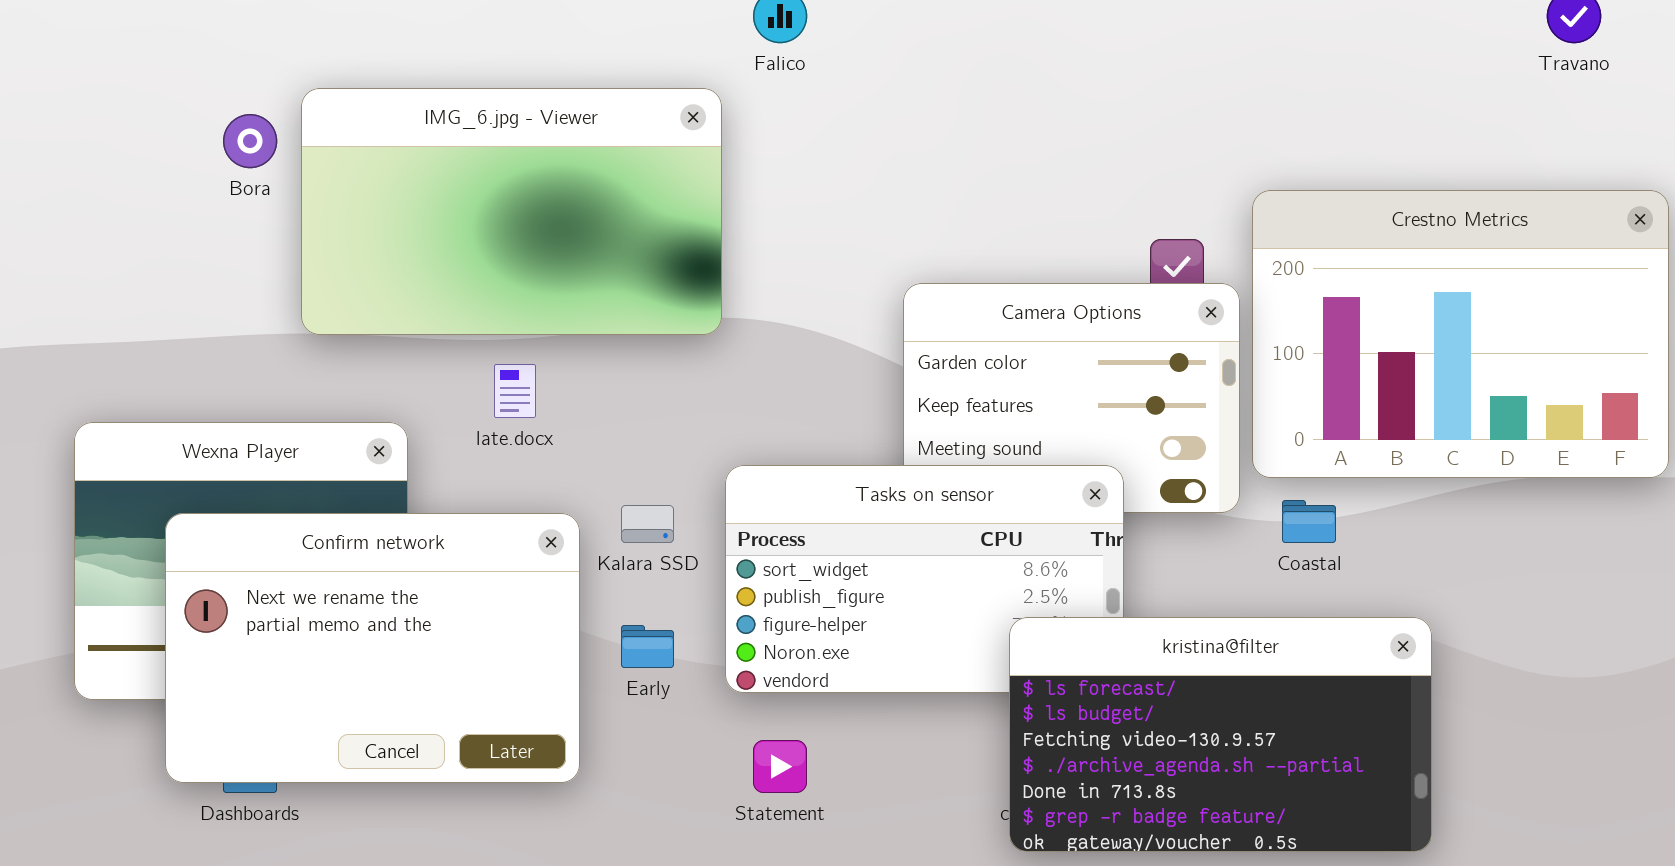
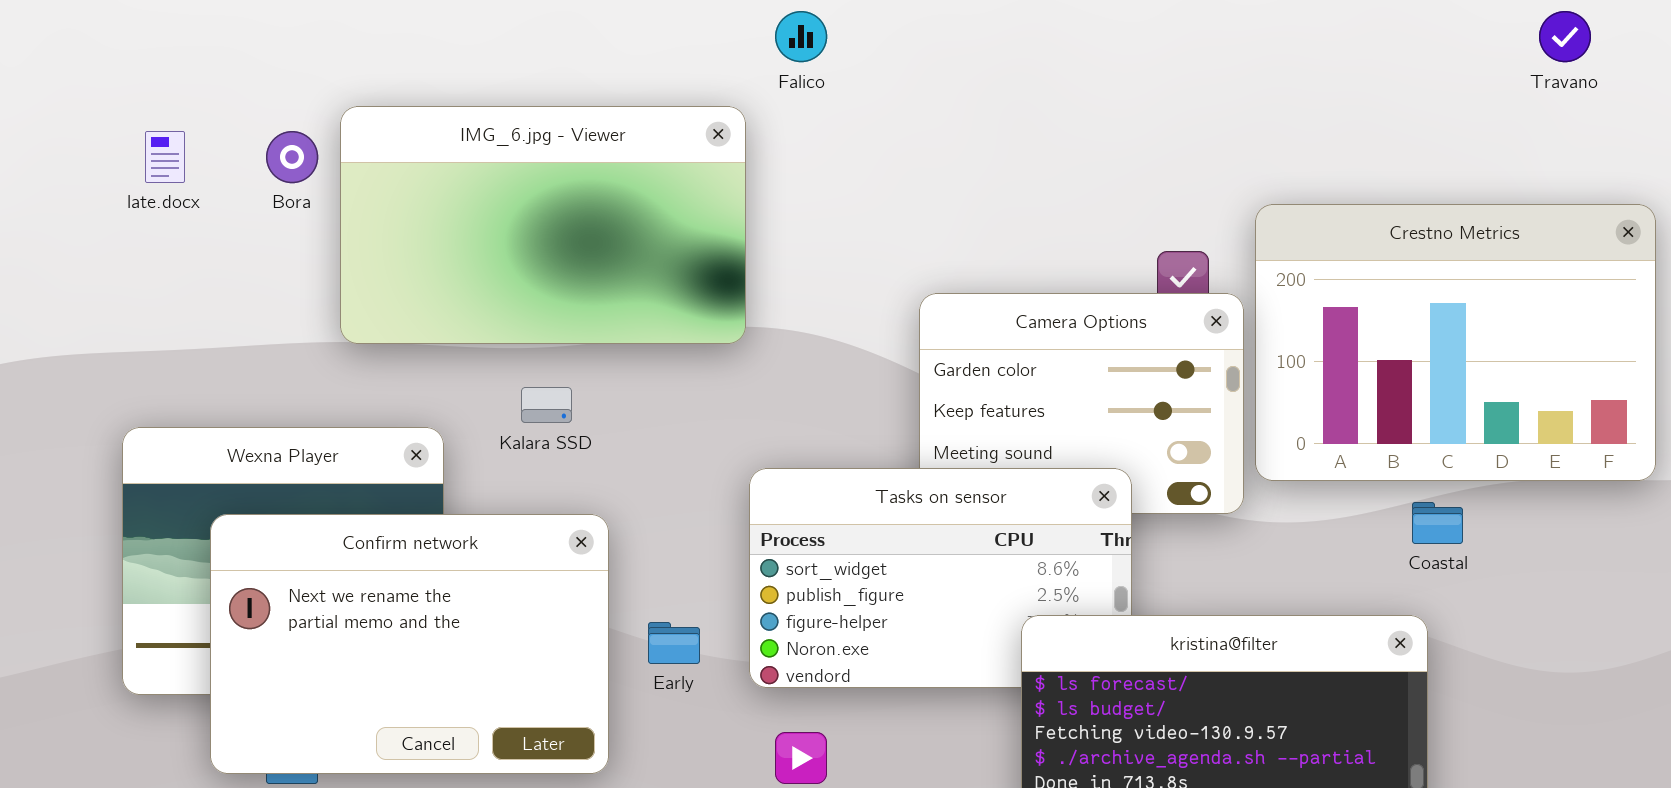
late.docx: [494,364,536,418] -> [145,131,185,183], moved
Coastal: [1282,500,1336,543] -> [1412,502,1463,544], moved
Kalara SSD: [621,505,674,543] -> [521,387,572,423], moved

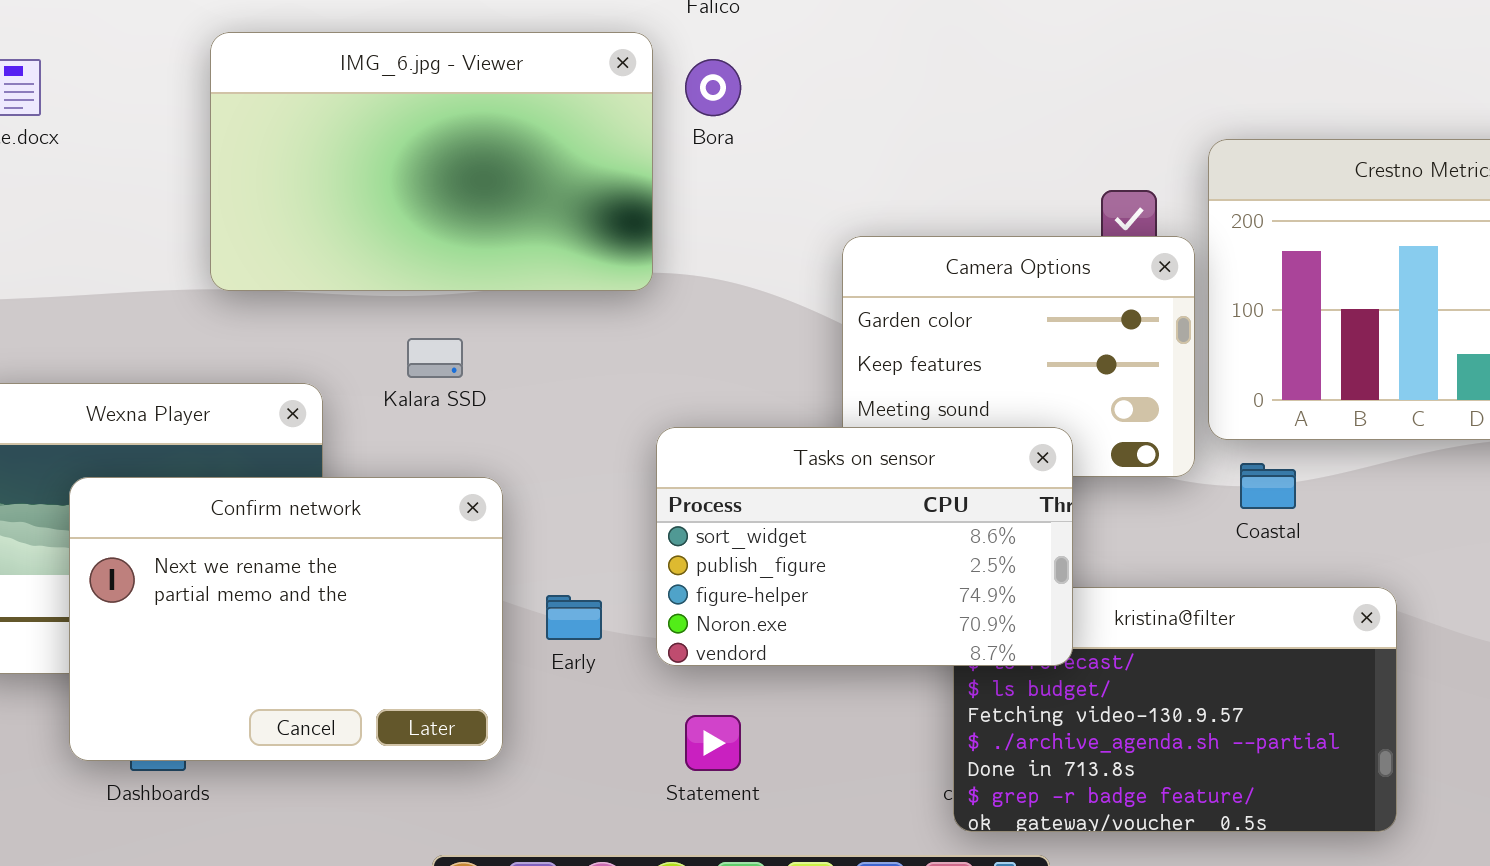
Bora: [266,131,318,183] -> [685,59,741,116], moved
Tasks on sensor: [749,468,1132,688] -> [656,427,1073,666], raised
Coastal: [1412,502,1463,544] -> [1240,463,1296,509], moved

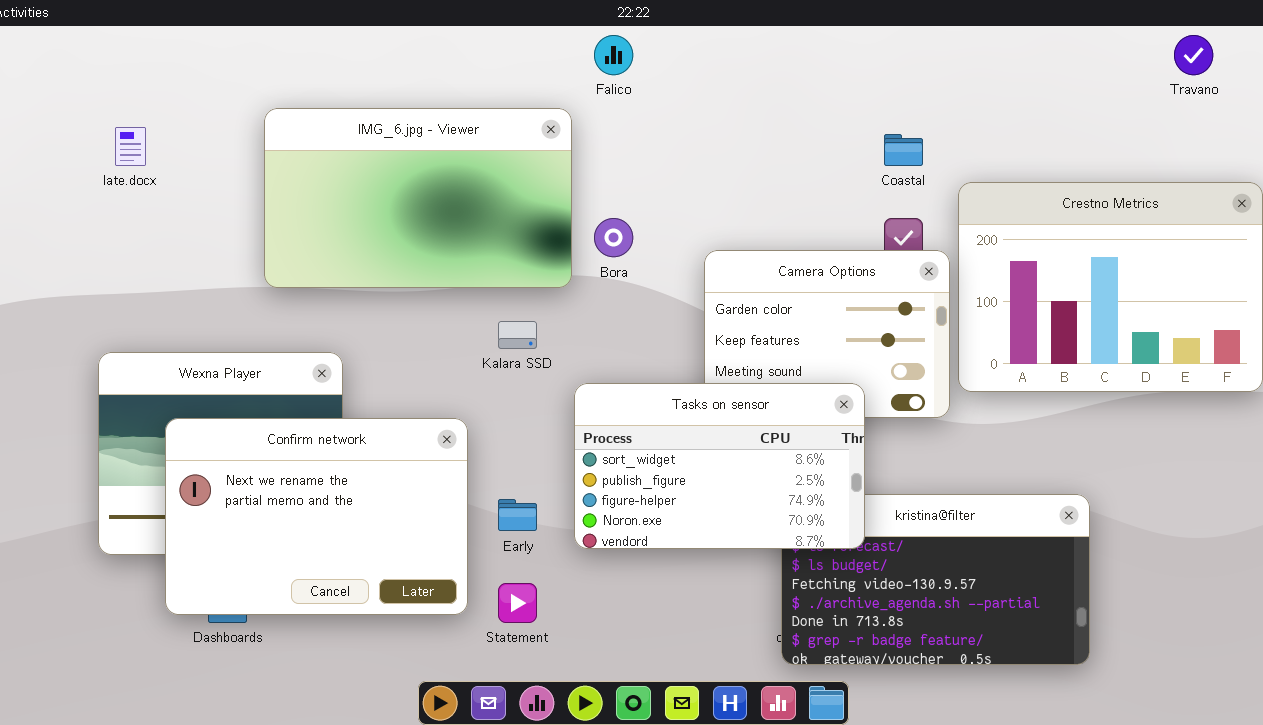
Bora: [685,59,741,116] -> [594,218,633,257], moved
Kalara SSD: [407,338,463,378] -> [498,321,537,349], moved
Coastal: [1240,463,1296,509] -> [884,134,923,166], moved
Statement: [685,715,741,771] -> [498,583,537,623], moved

